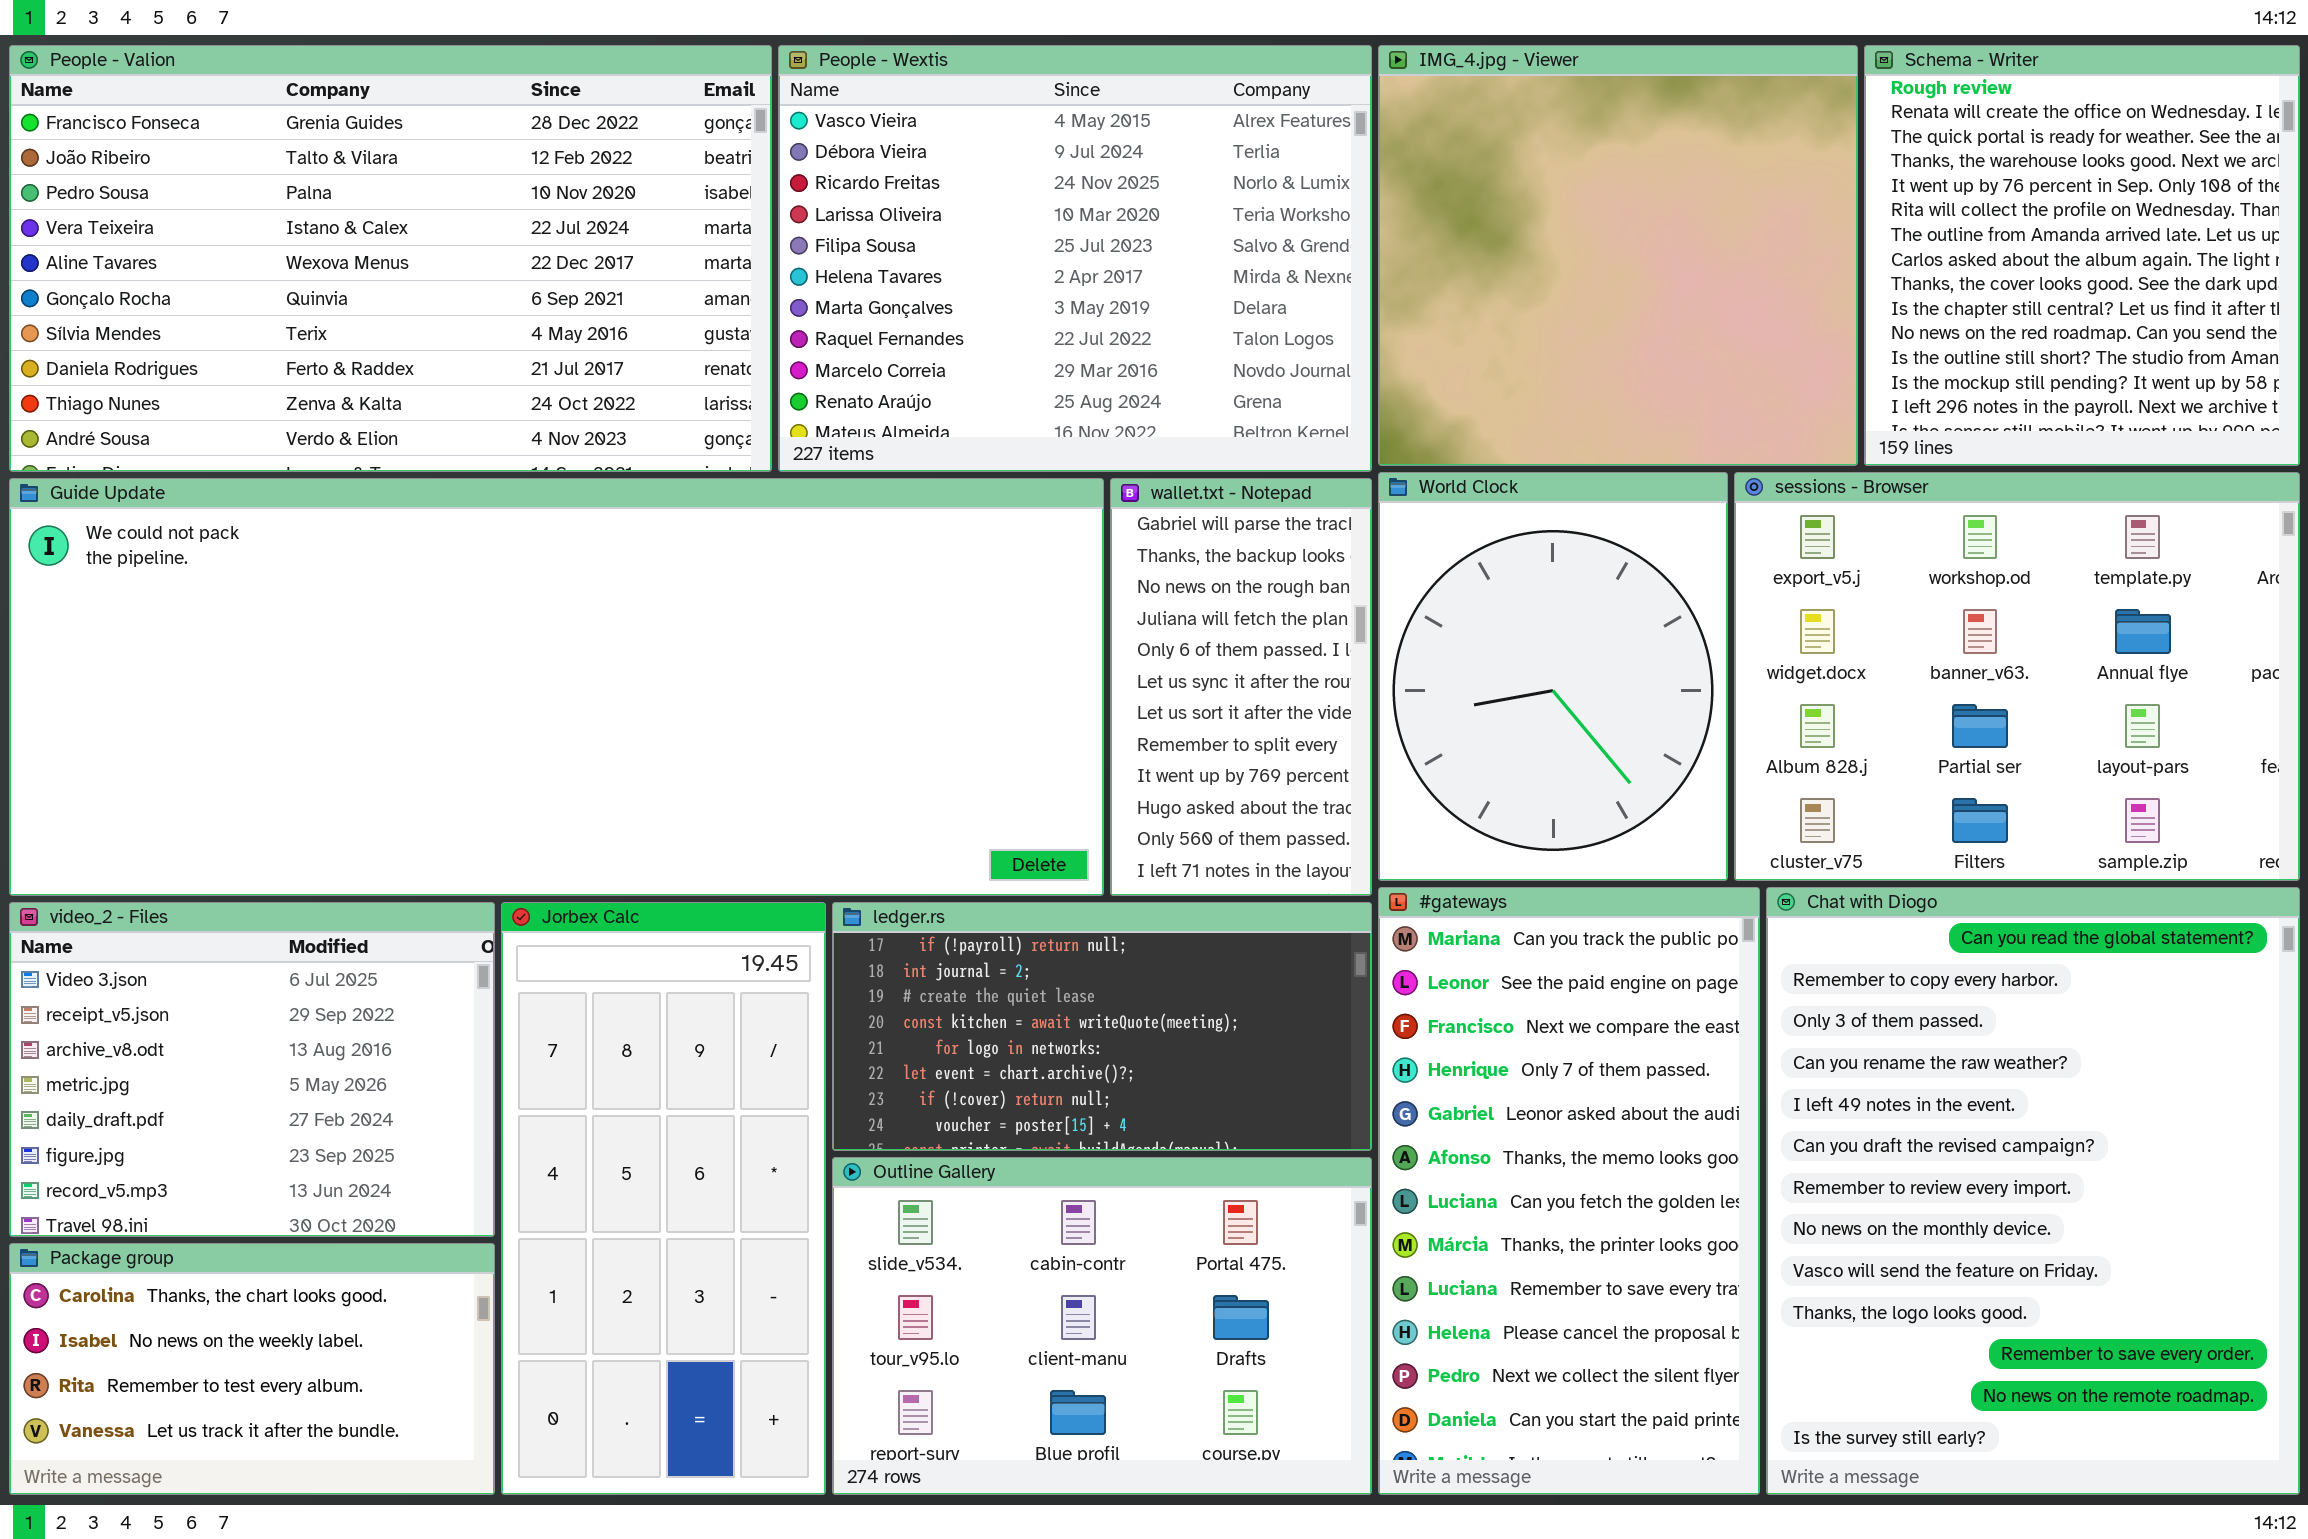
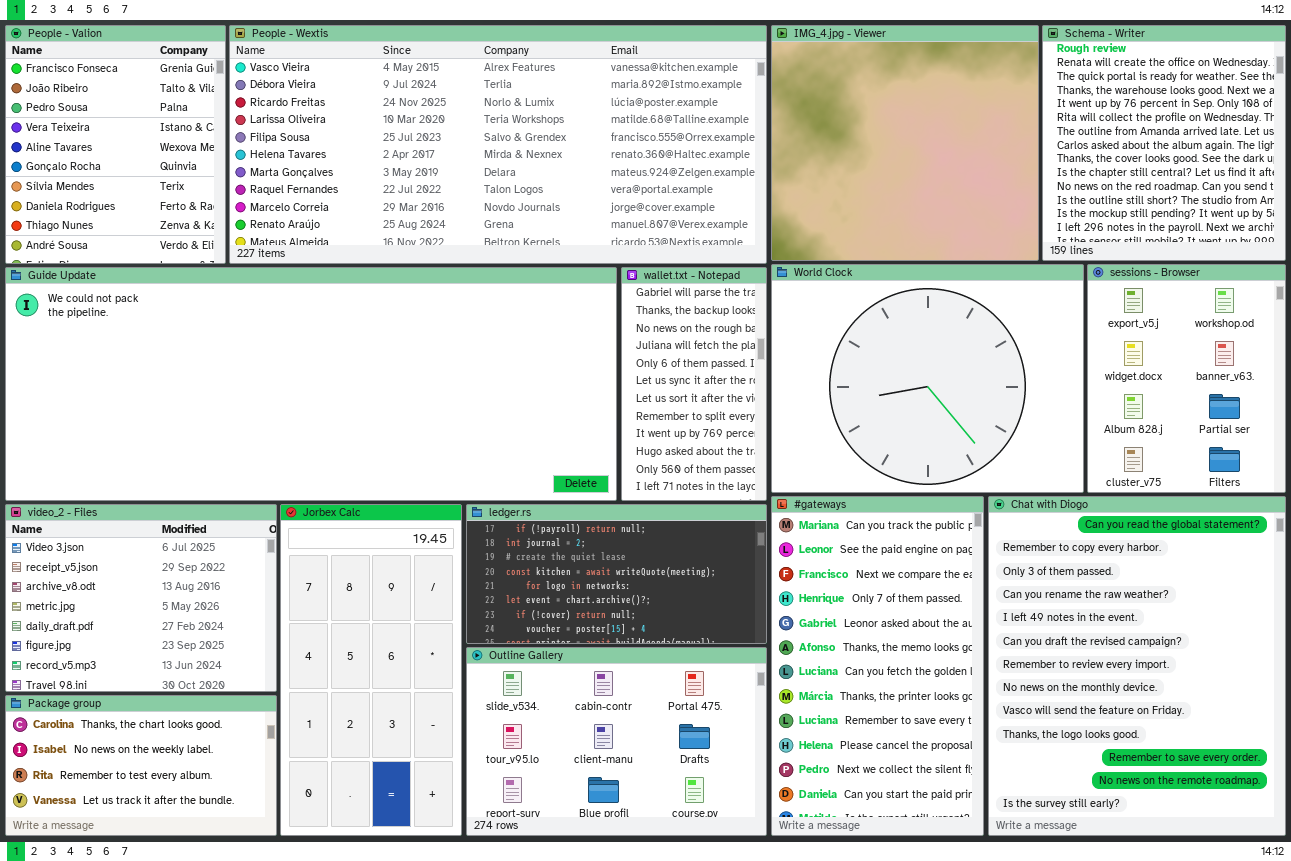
People - Valion: [9,45,772,472] -> [5,25,226,264], resized
People - Wextis: [778,45,1372,472] -> [229,25,767,264], resized
World Clock: [1378,472,1728,881] -> [771,264,1084,493], resized
sessions - Browser: [1734,472,2300,881] -> [1087,264,1286,493], resized

